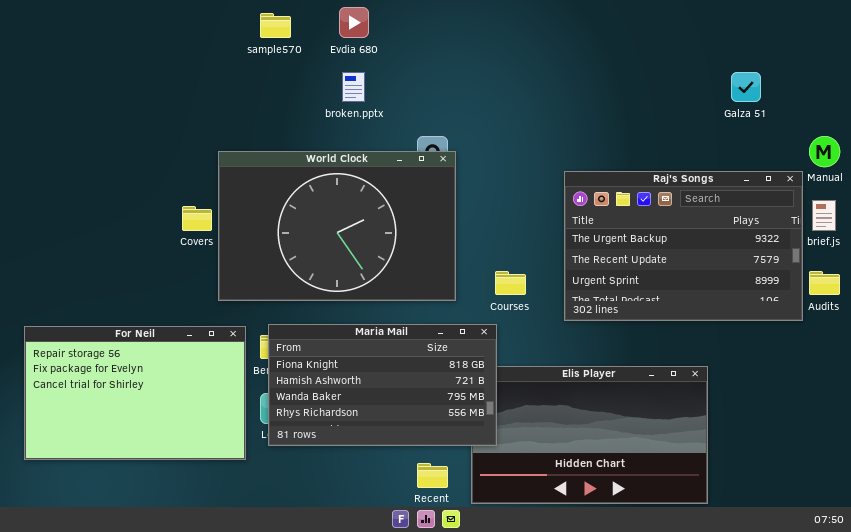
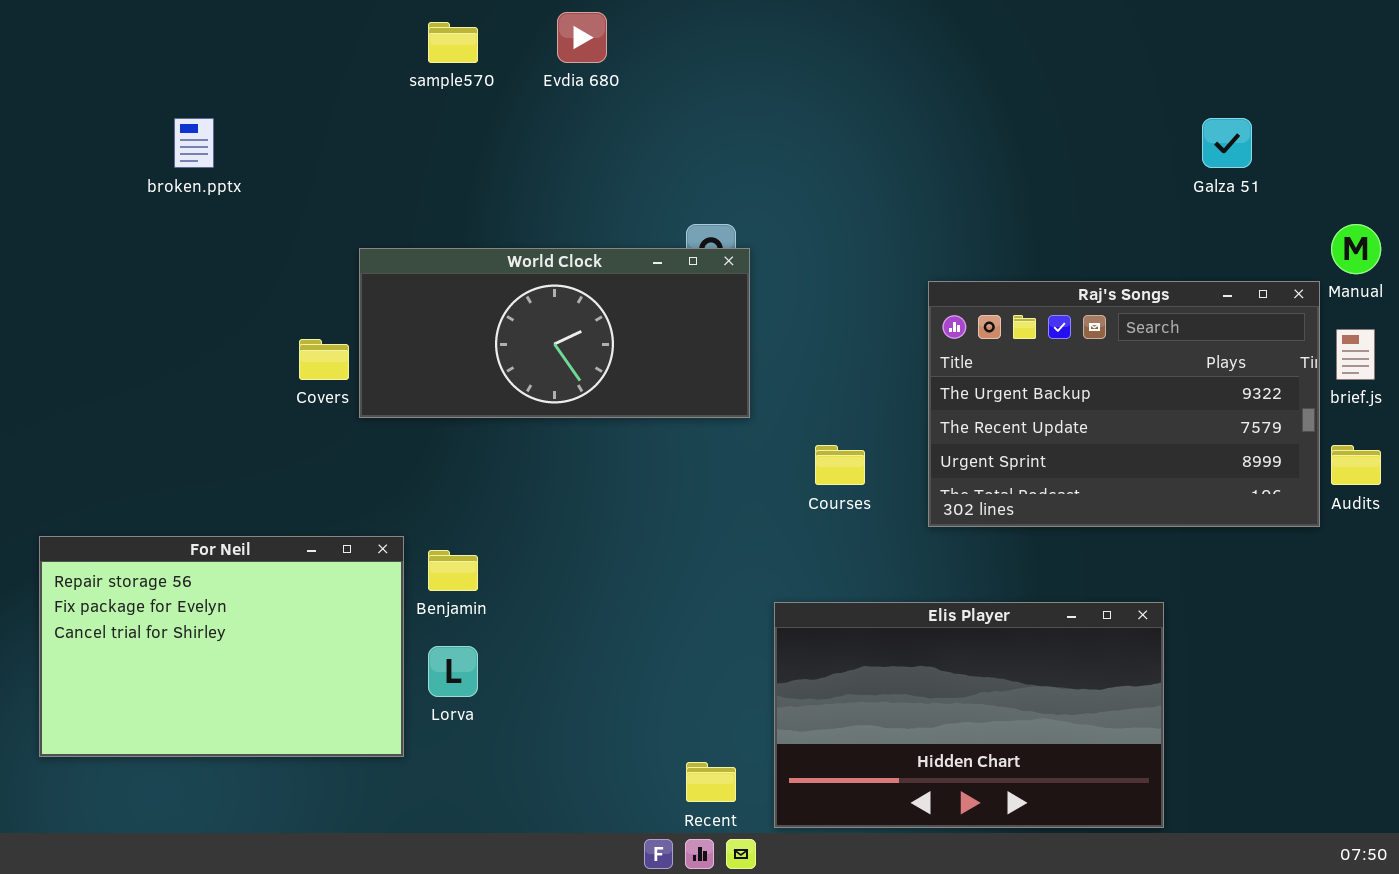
broken.pptx: [342,72,365,102] -> [174,118,214,168], moved
World Clock: [218,151,456,301] -> [359,248,750,418], resized
Maria Mail: [268,324,497,446] -> none, closed

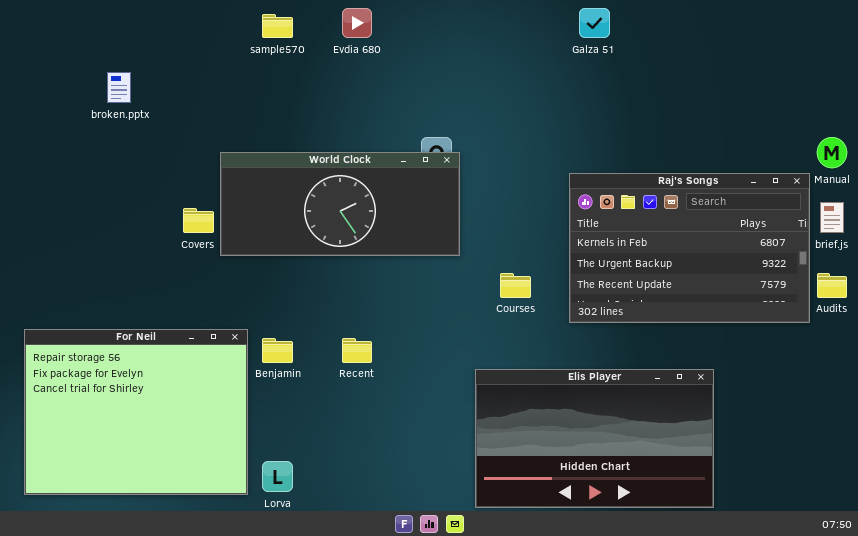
Galza 51: [1202,118,1252,168] -> [579,8,610,38], moved
Raj's Songs: [928,281,1320,527] -> [569,173,810,323], scrolled up 1 row
For Neil: [39,536,404,757] -> [24,329,248,495], resized
Lorva: [428,646,478,697] -> [262,461,293,492], moved
Recent: [686,762,736,802] -> [342,338,372,363], moved

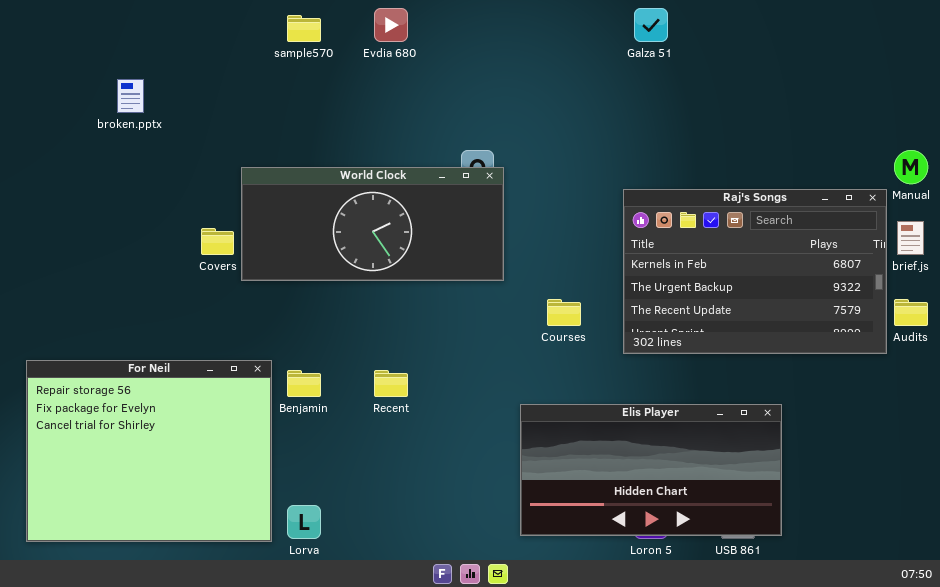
Elis Player: [475,369,714,508] -> [520,404,782,536], resized

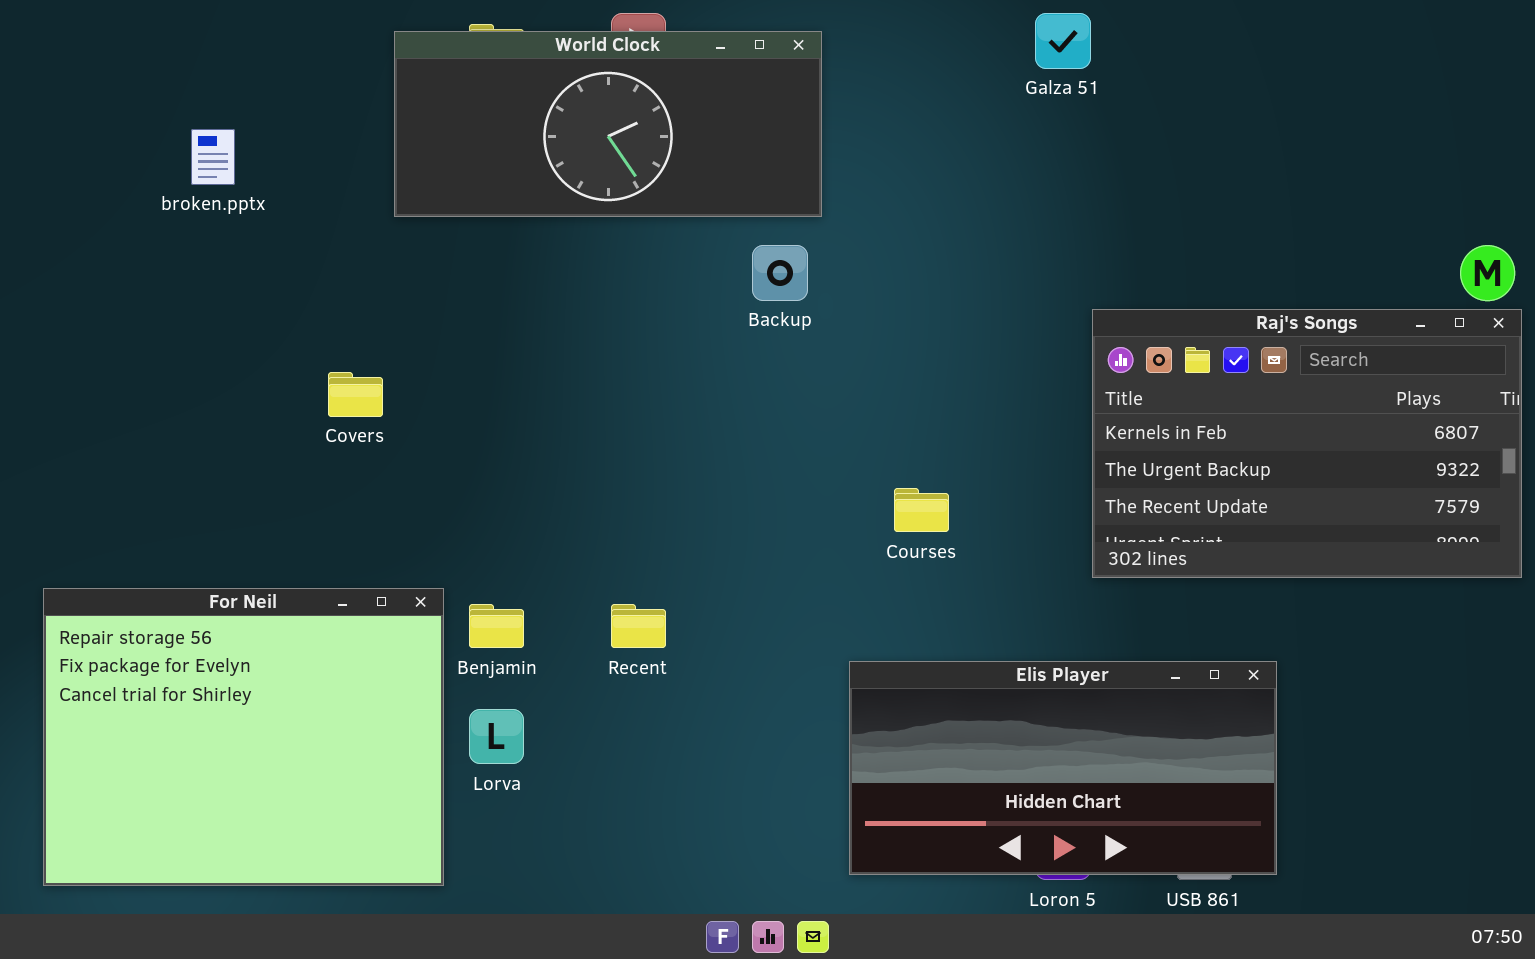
World Clock: [241,167,504,281] -> [394,31,822,217], moved
Raj's Songs: [623,189,887,354] -> [1092,309,1522,578], moved
Lorva: [287,505,321,539] -> [469,709,524,764], moved

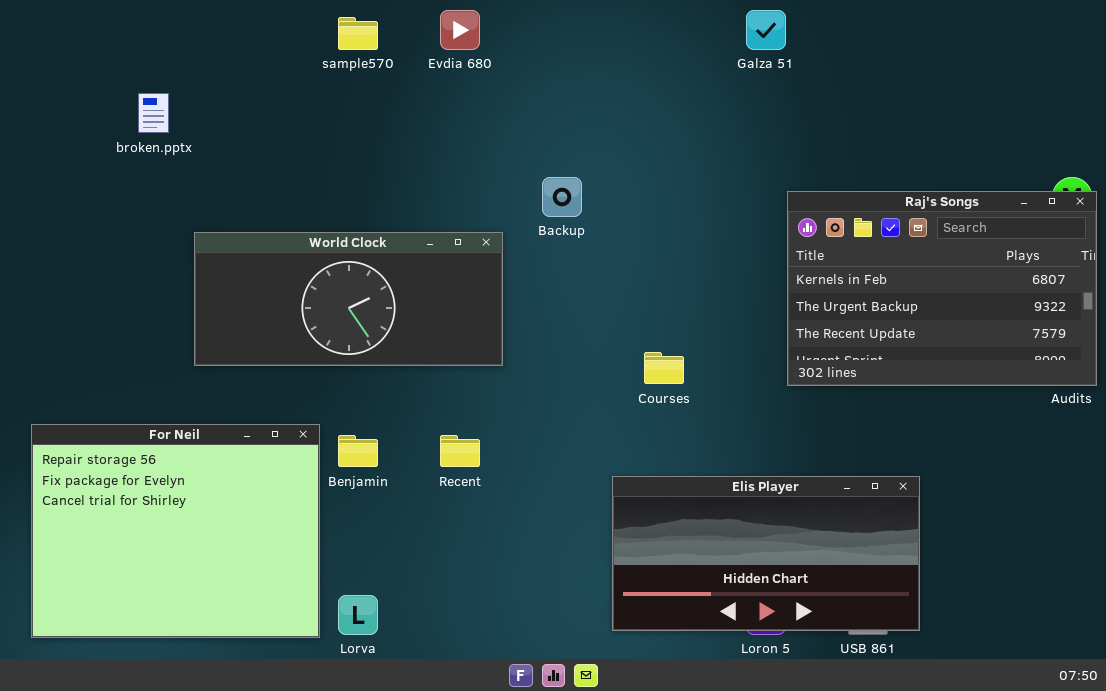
World Clock: [394,31,822,217] -> [194,232,503,366], moved
Raj's Songs: [1092,309,1522,578] -> [787,191,1097,386], moved
Lorva: [469,709,524,764] -> [338,595,378,635], moved

